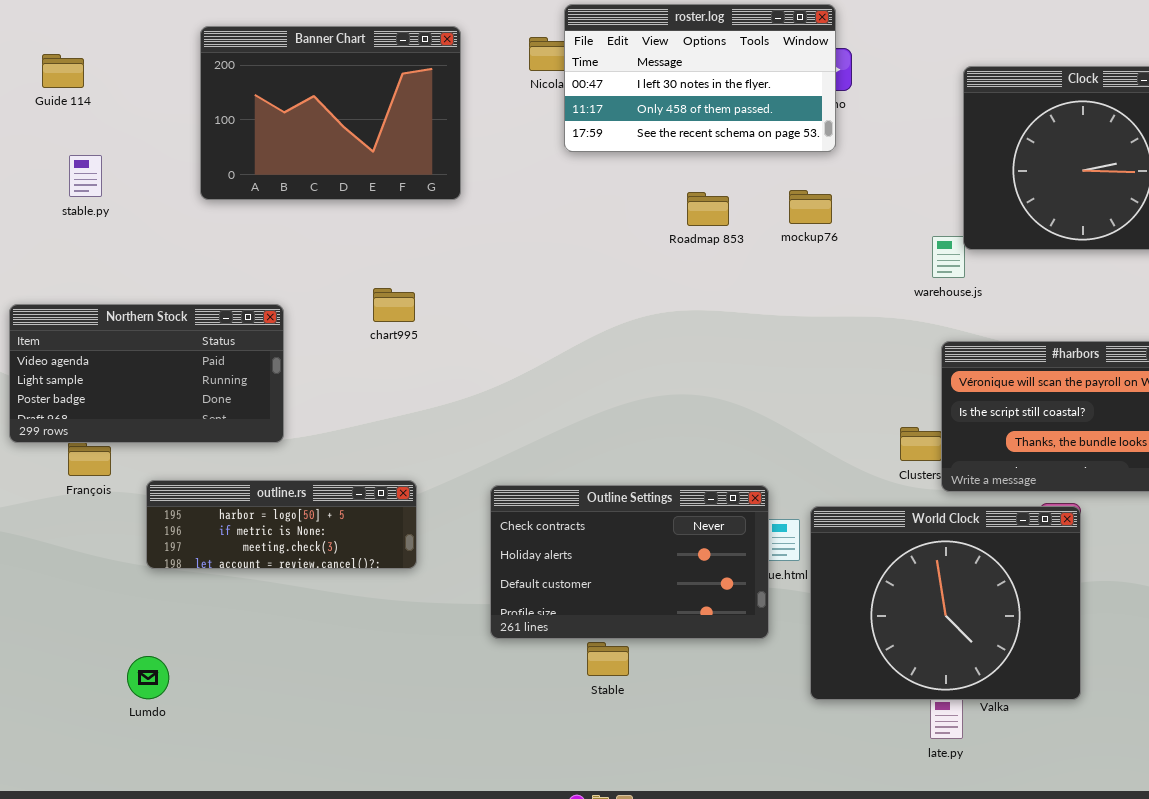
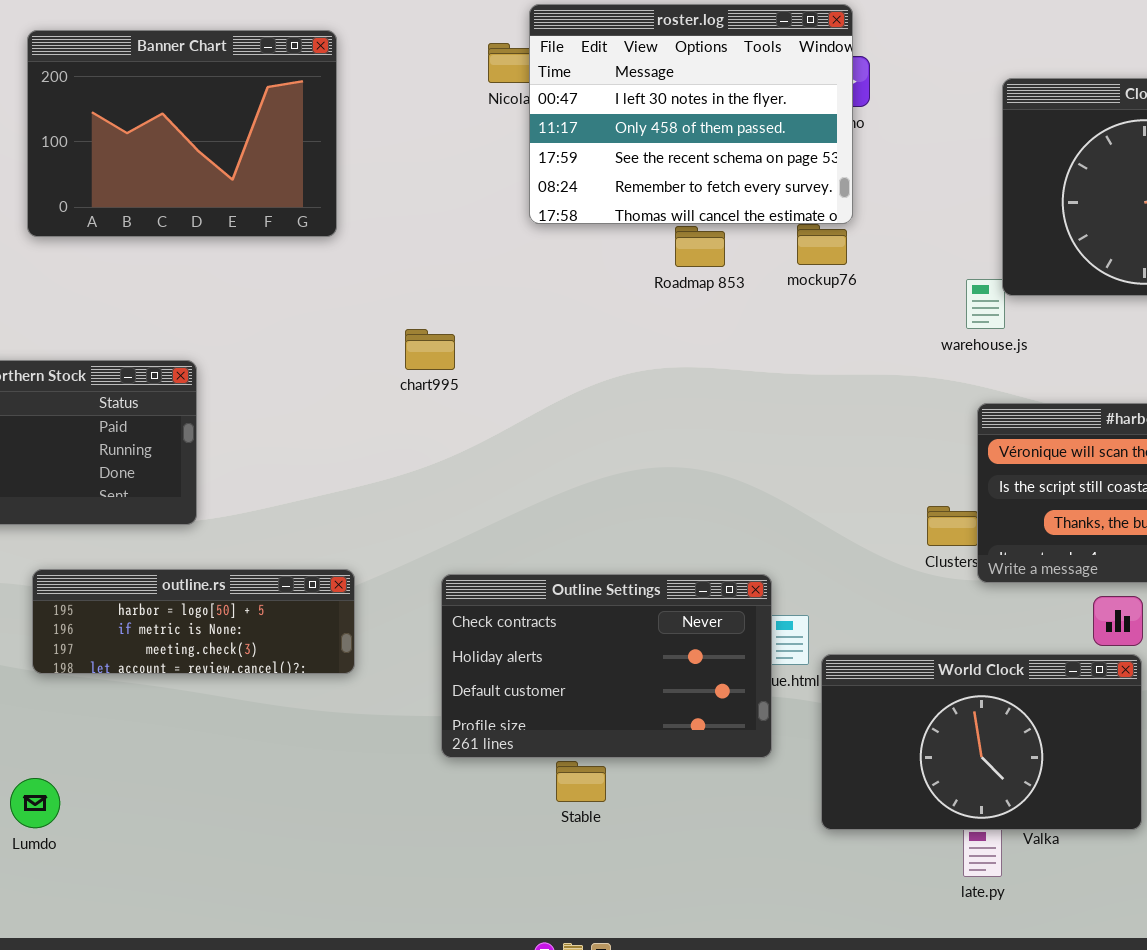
roster.log: [564,4,836,152] -> [529,4,853,224], resized
Banner Chart: [200,26,461,200] -> [27,30,337,237], moved
chart995: [373,288,415,322] -> [405,329,455,370], moved
World Clock: [810,506,1081,700] -> [821,654,1142,830], resized

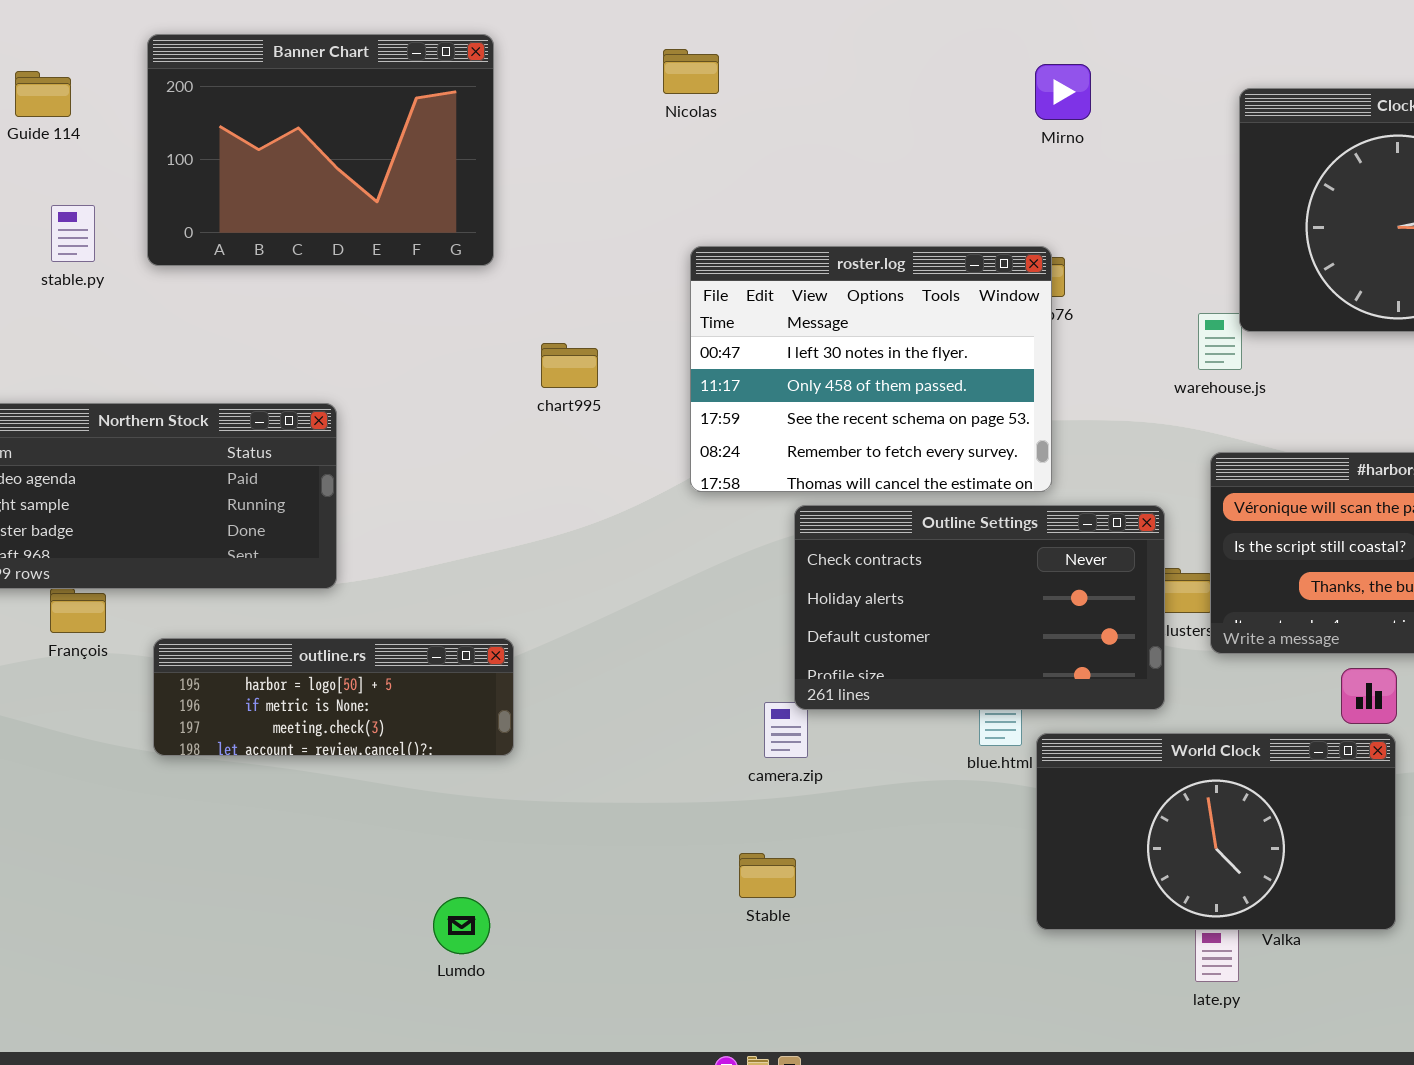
roster.log: [529,4,853,224] -> [690,246,1052,492], moved
chart995: [405,329,455,370] -> [541,343,598,388], moved
Outline Settings: [441,574,772,758] -> [794,505,1165,710], moved
Lumdo: [10,778,60,828] -> [433,897,490,954], moved

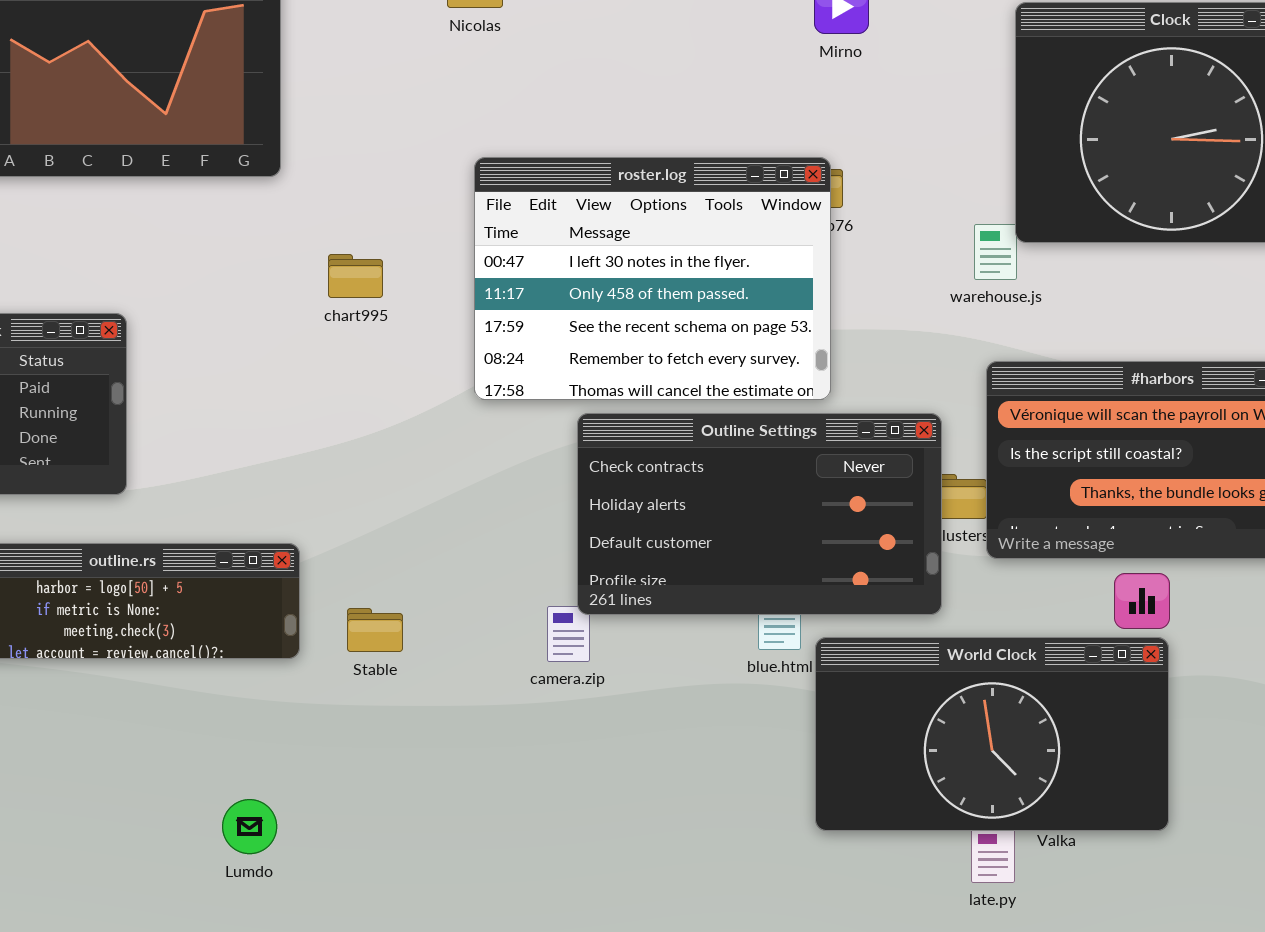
Stable: [739,853,796,898] -> [347,608,403,652], moved

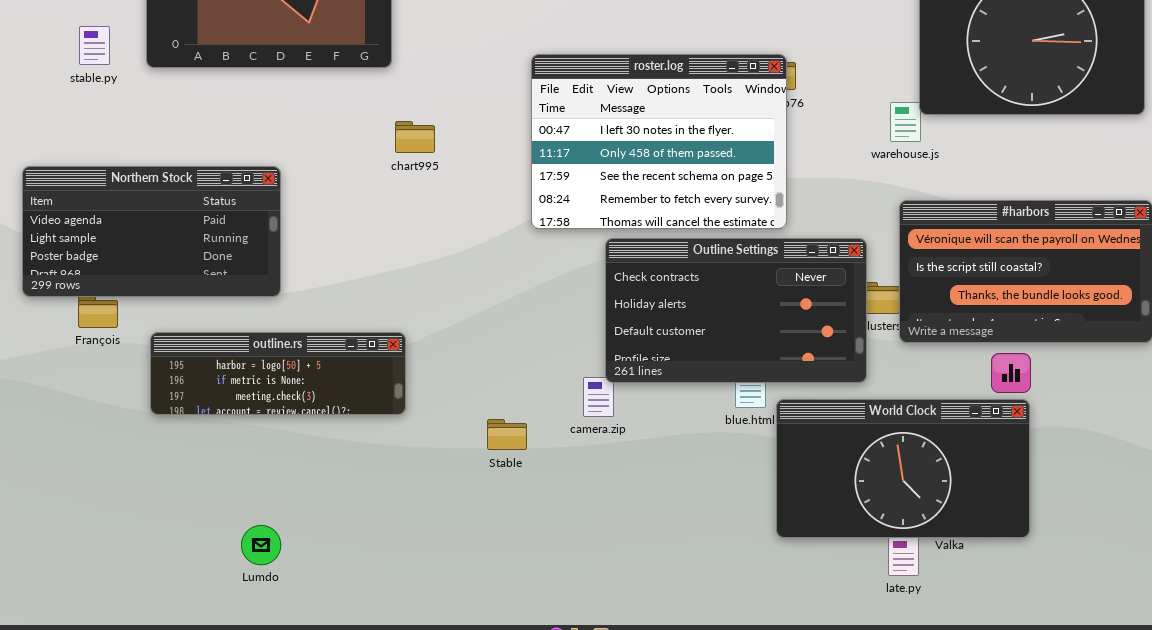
chart995: [328,254,383,298] -> [395,121,435,153], moved
Stable: [347,608,403,652] -> [487,419,527,450], moved
Lumdo: [222,799,277,854] -> [241,525,281,565], moved

